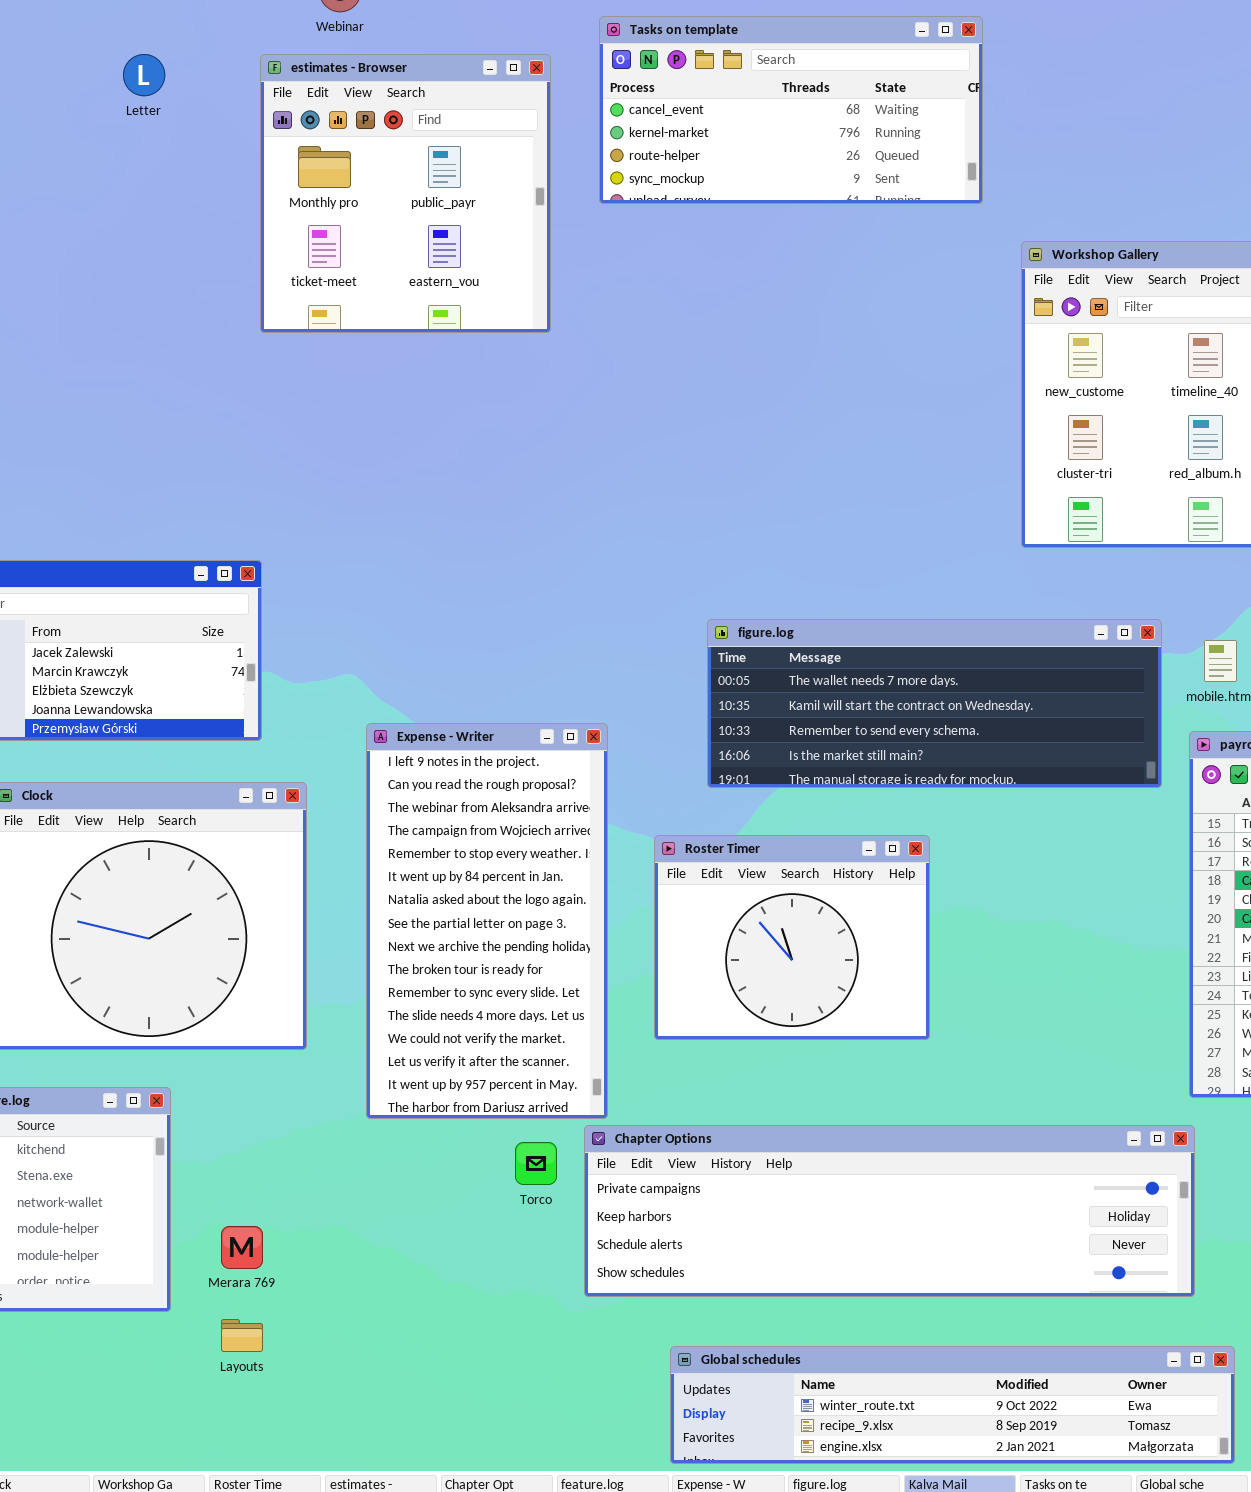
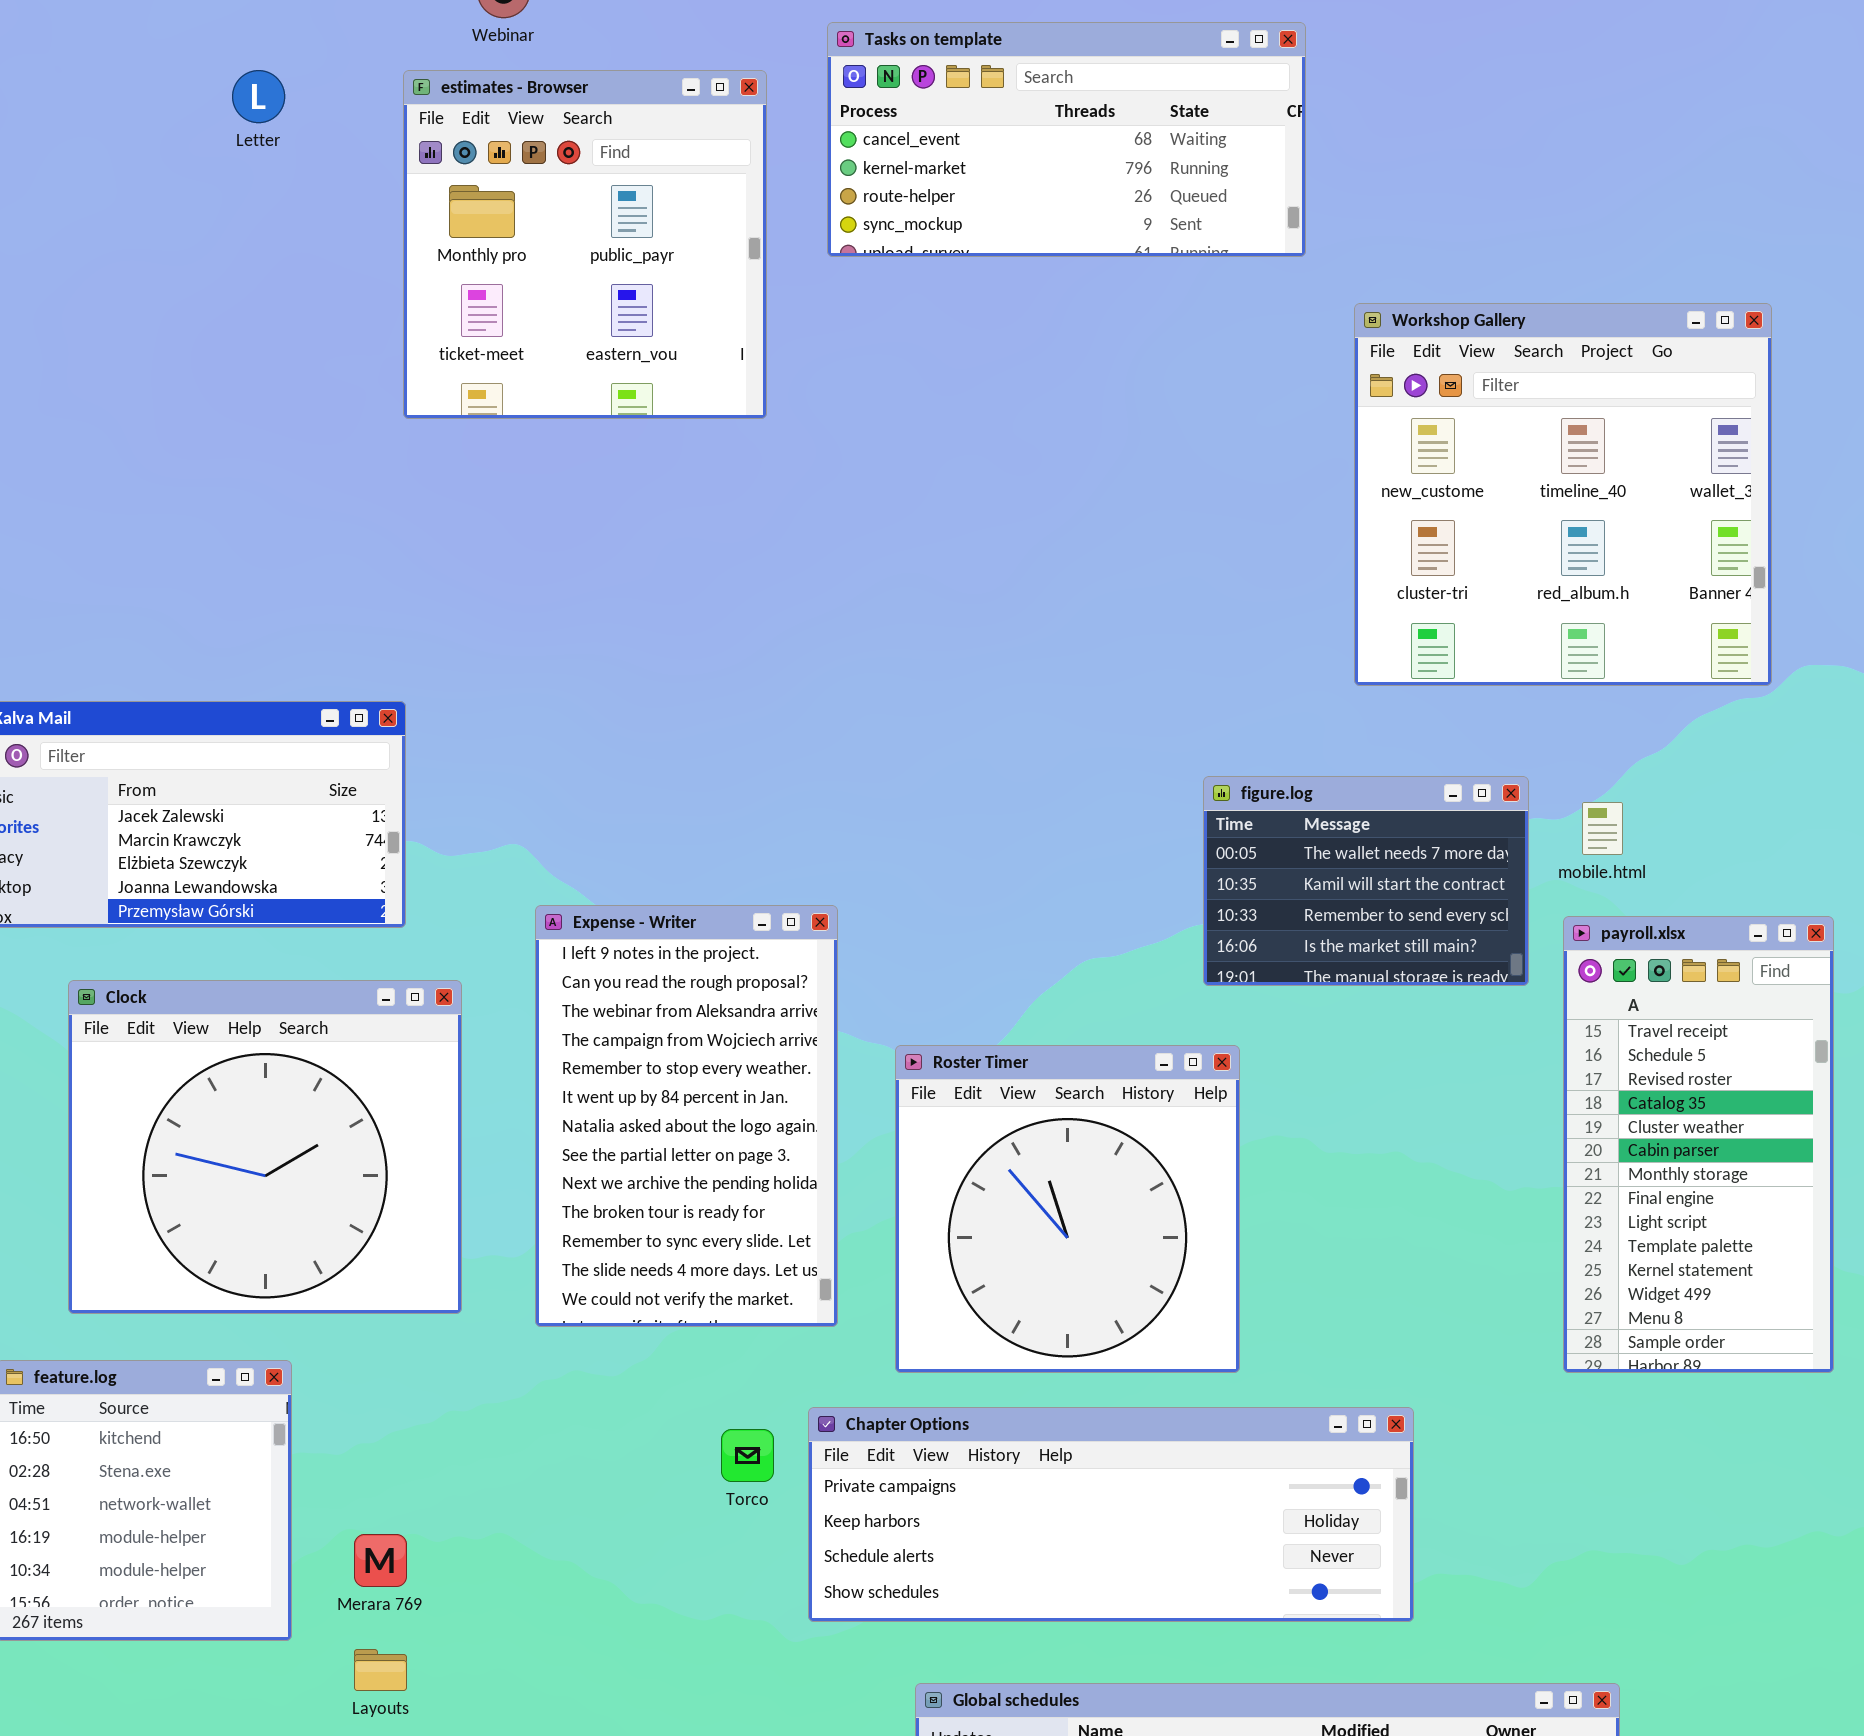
figure.log: [707,619,1162,788] -> [1203,776,1529,986], resized
Expense - Writer: [366,723,608,1119] -> [535,905,838,1327], resized
Roster Timer: [654,835,930,1040] -> [895,1045,1240,1373], resized
Chapter Options: [584,1125,1195,1297] -> [808,1407,1414,1622], resized

